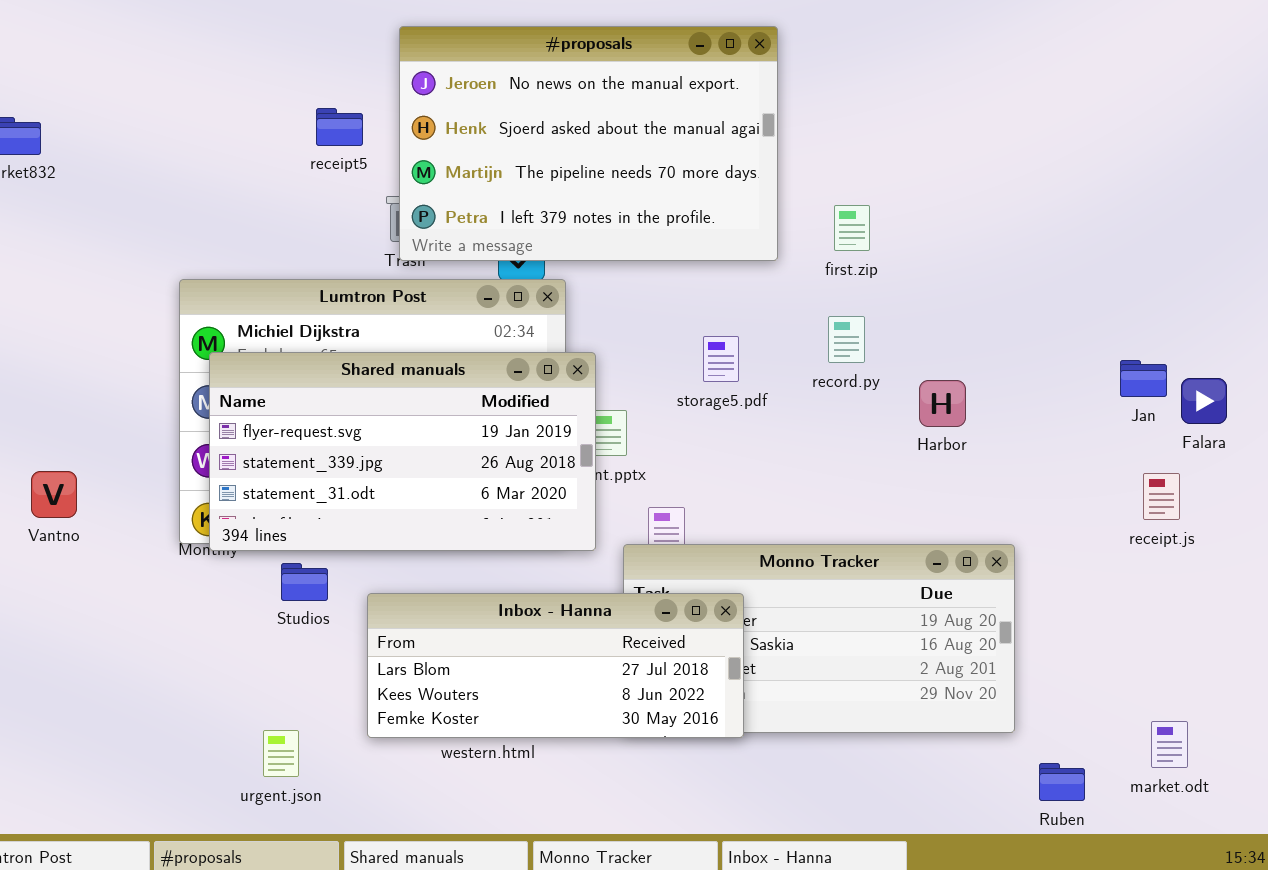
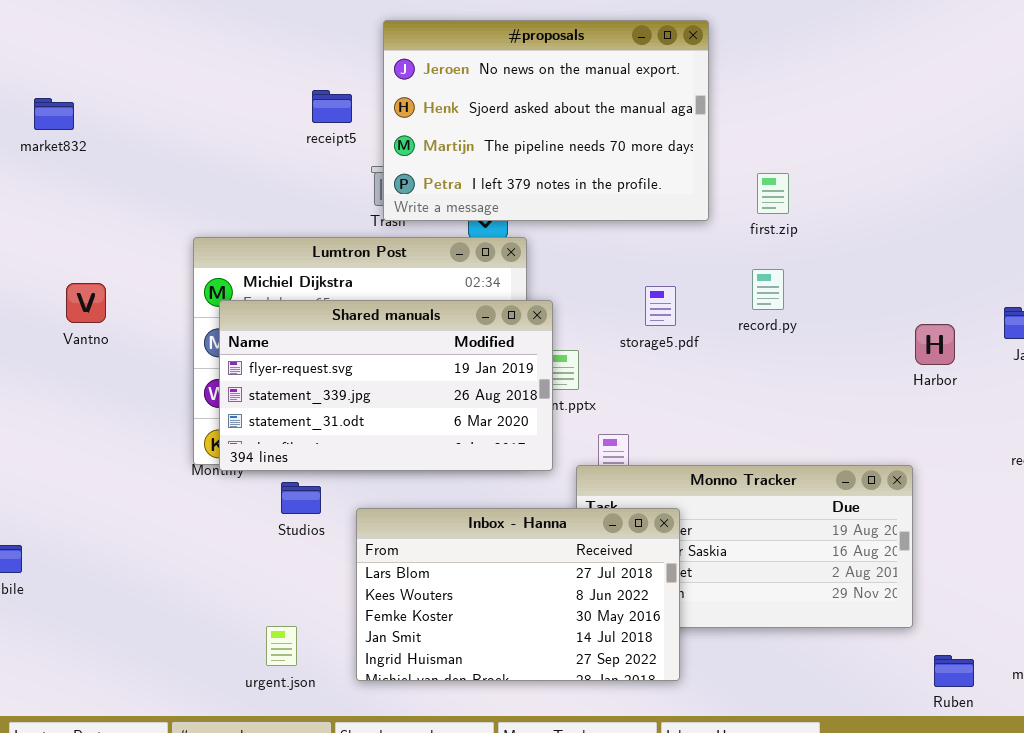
Harbor: [919,380,966,427] -> [915,324,955,365], moved
Vantno: [31,471,77,518] -> [66,283,106,323], moved
Inbox - Hanna: [367,593,744,738] -> [356,508,680,681], resized

